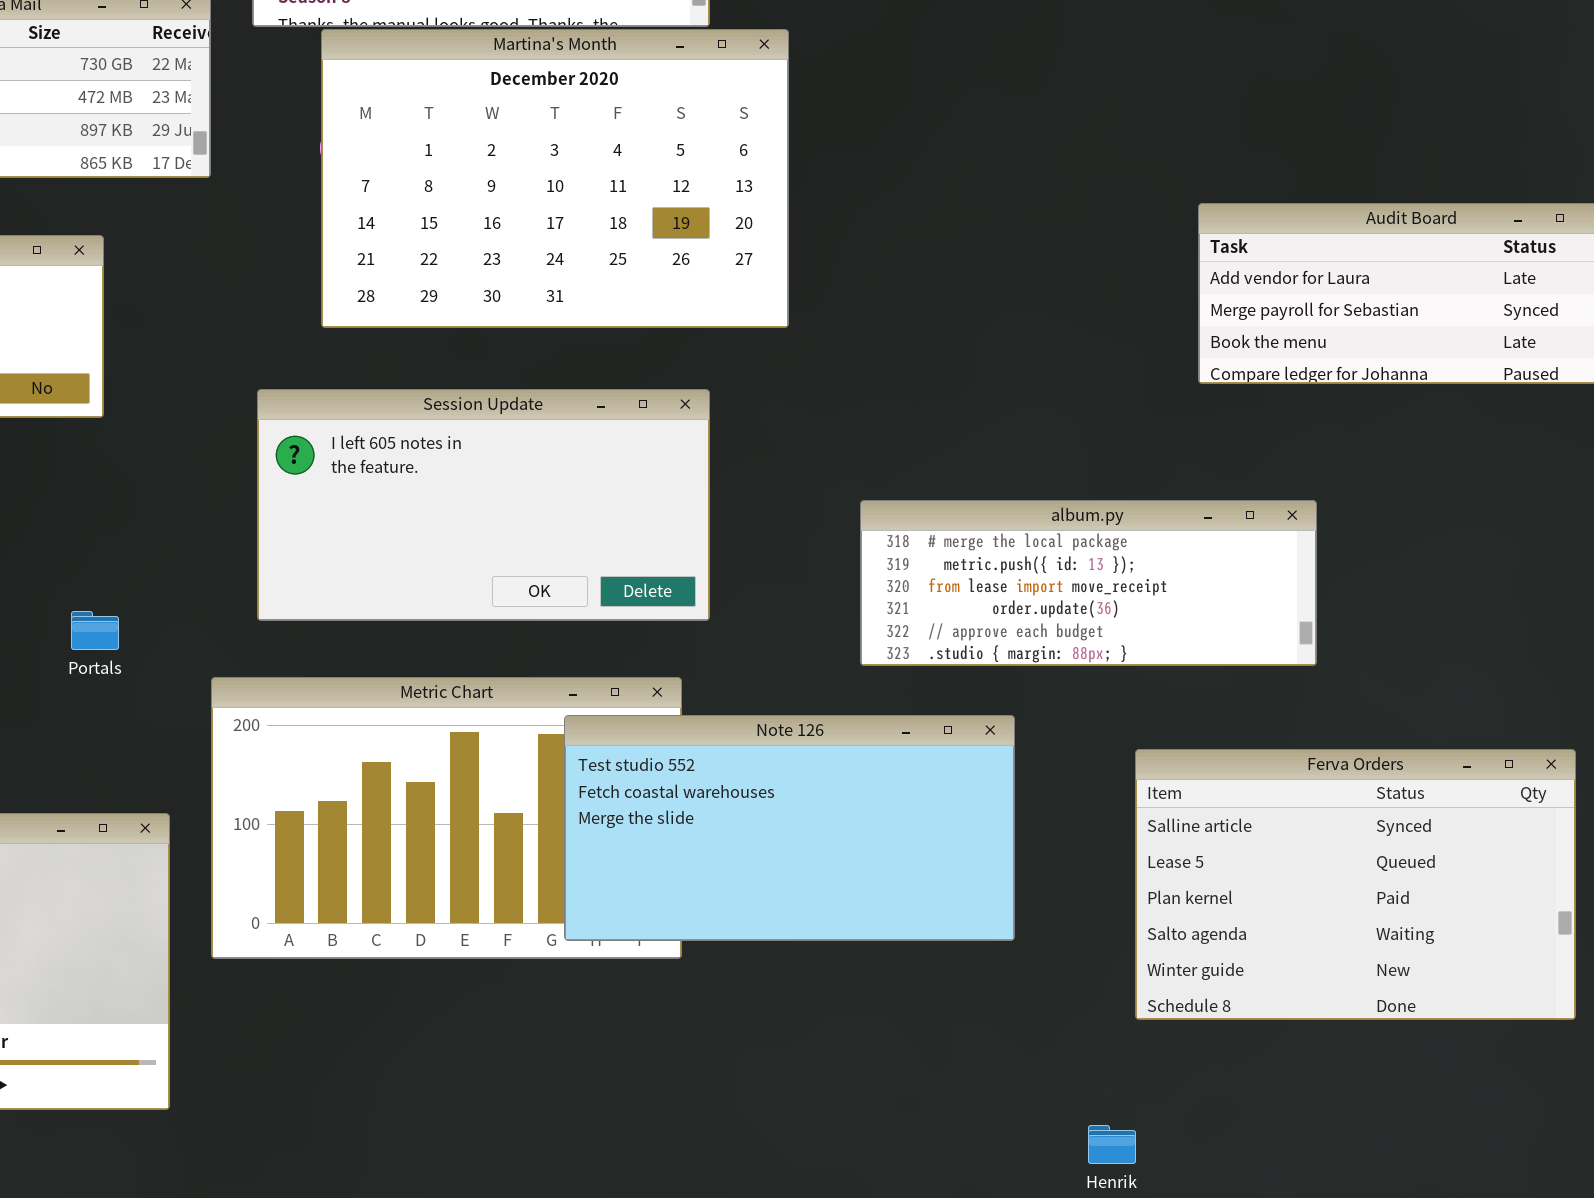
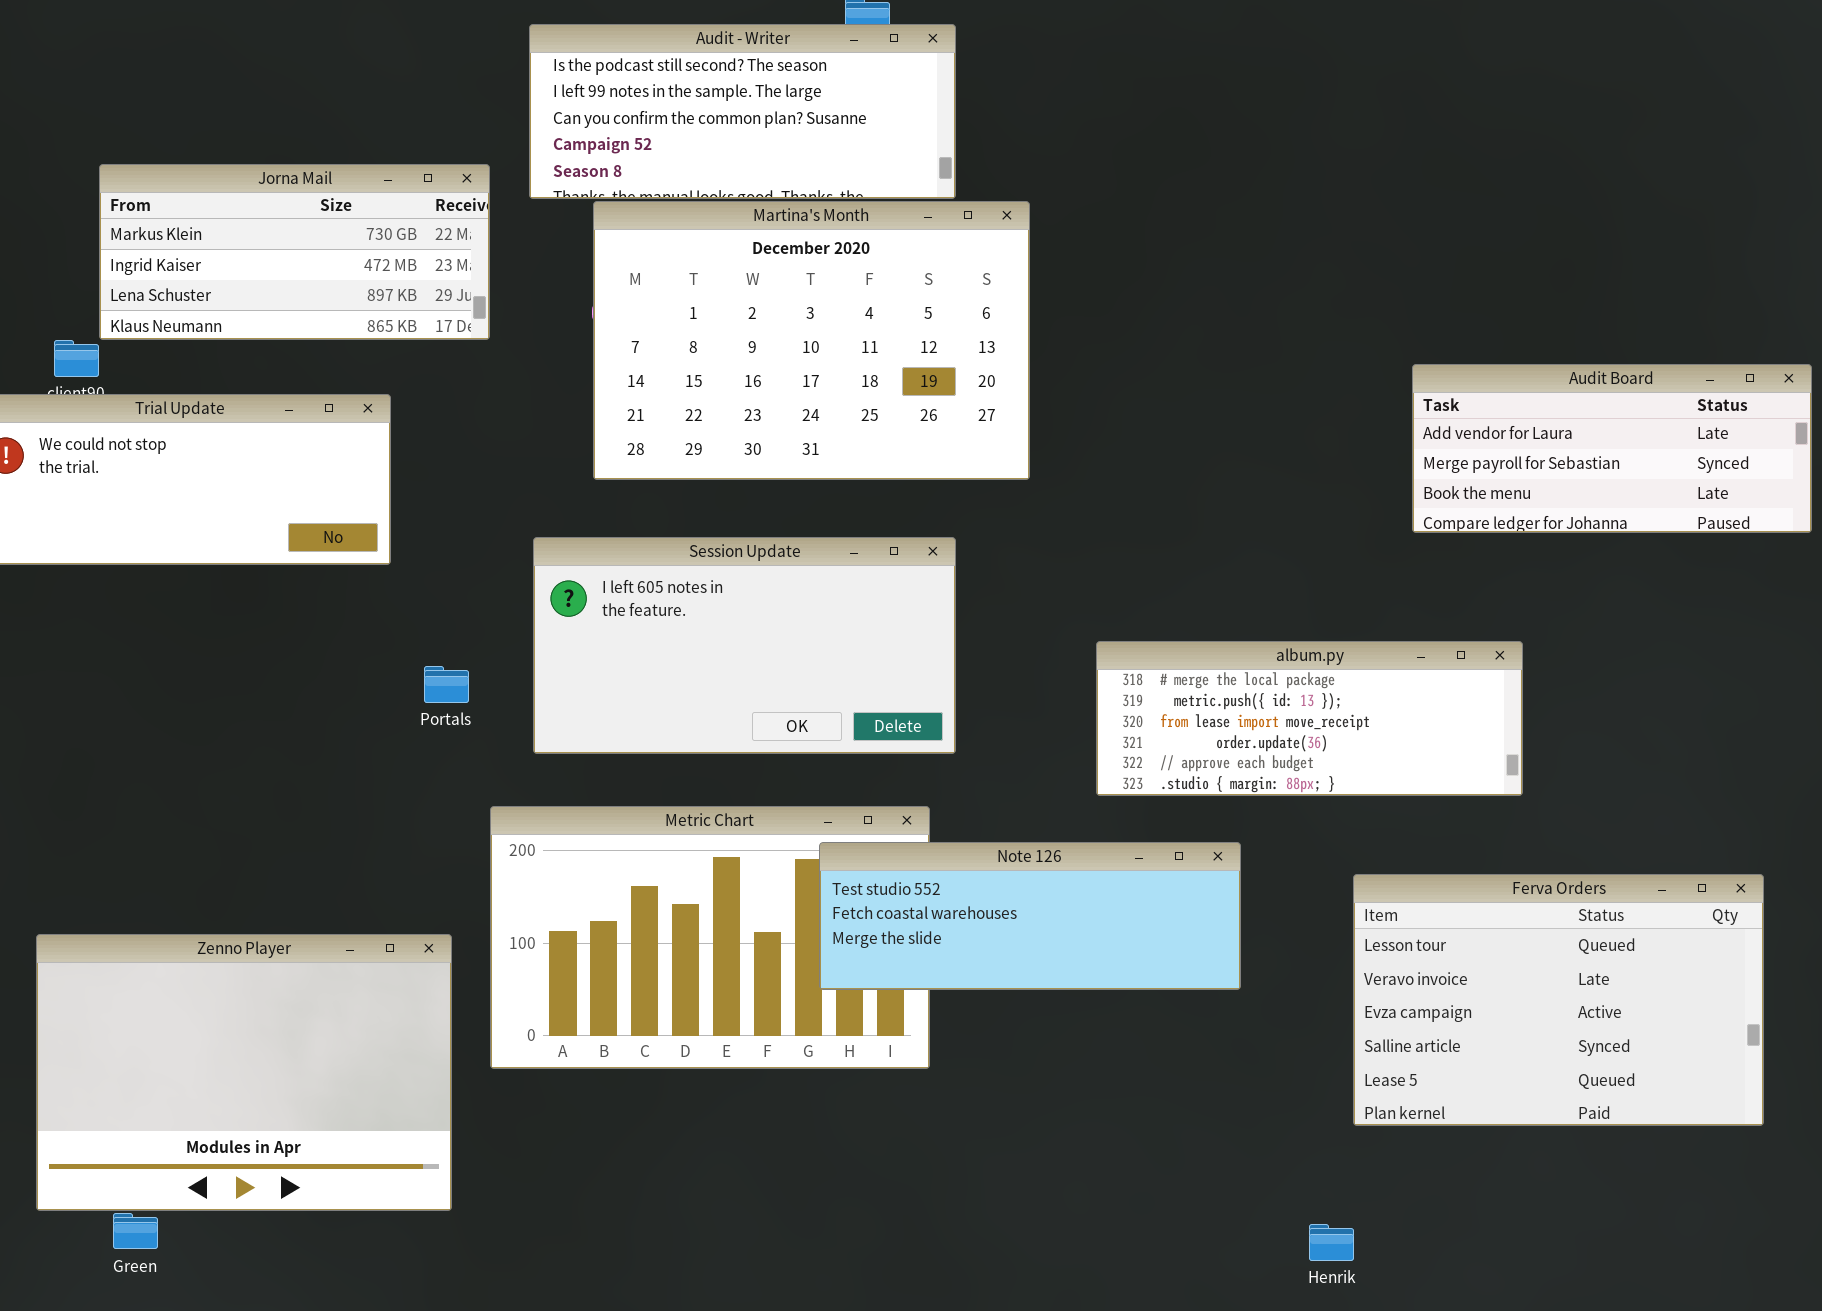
Portals: [71,611,119,650] -> [424,666,469,703], moved
Note 126: [564,715,1015,941] -> [819,842,1241,990], resized
Ferva Orders: [1135,749,1576,1020] -> [1353,874,1764,1126], scrolled up 3 rows

